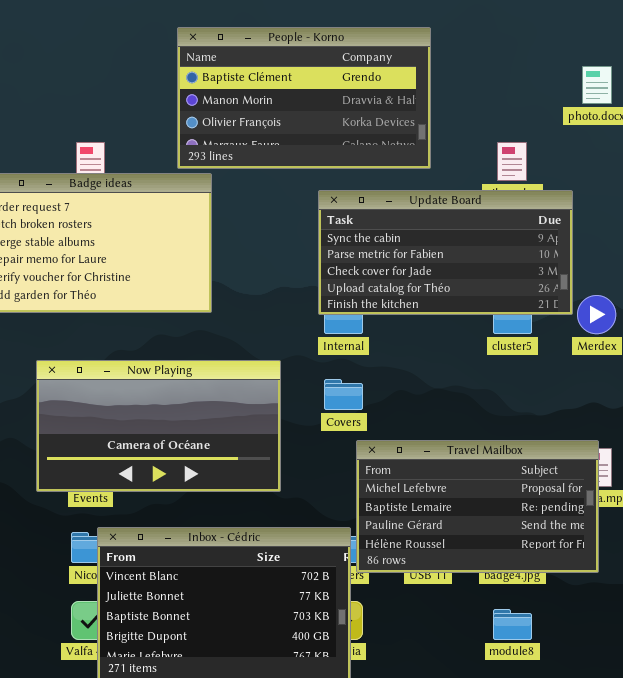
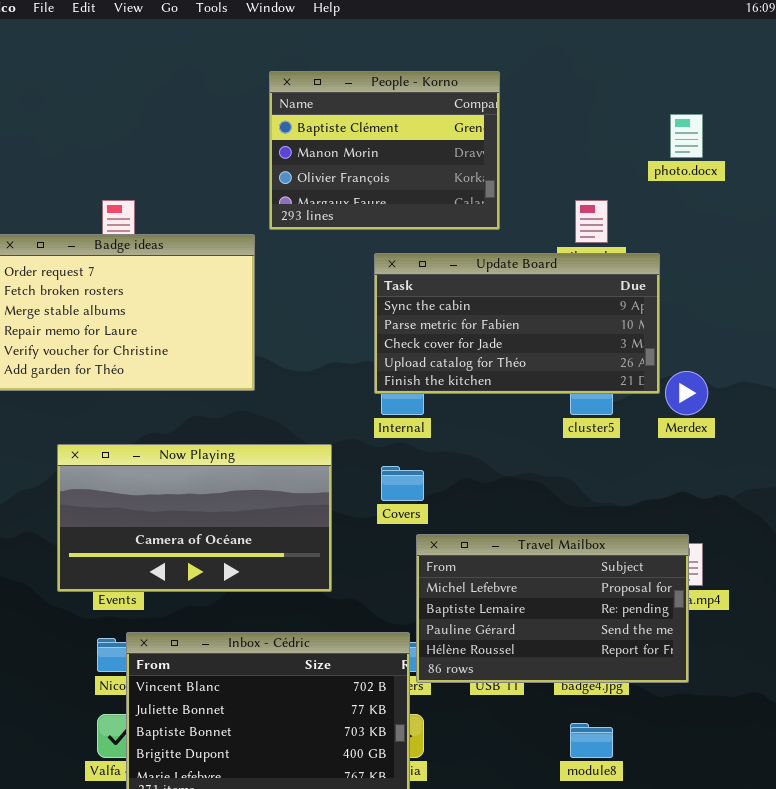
People - Korno: [177,27,431,169] -> [269,71,500,230], resized

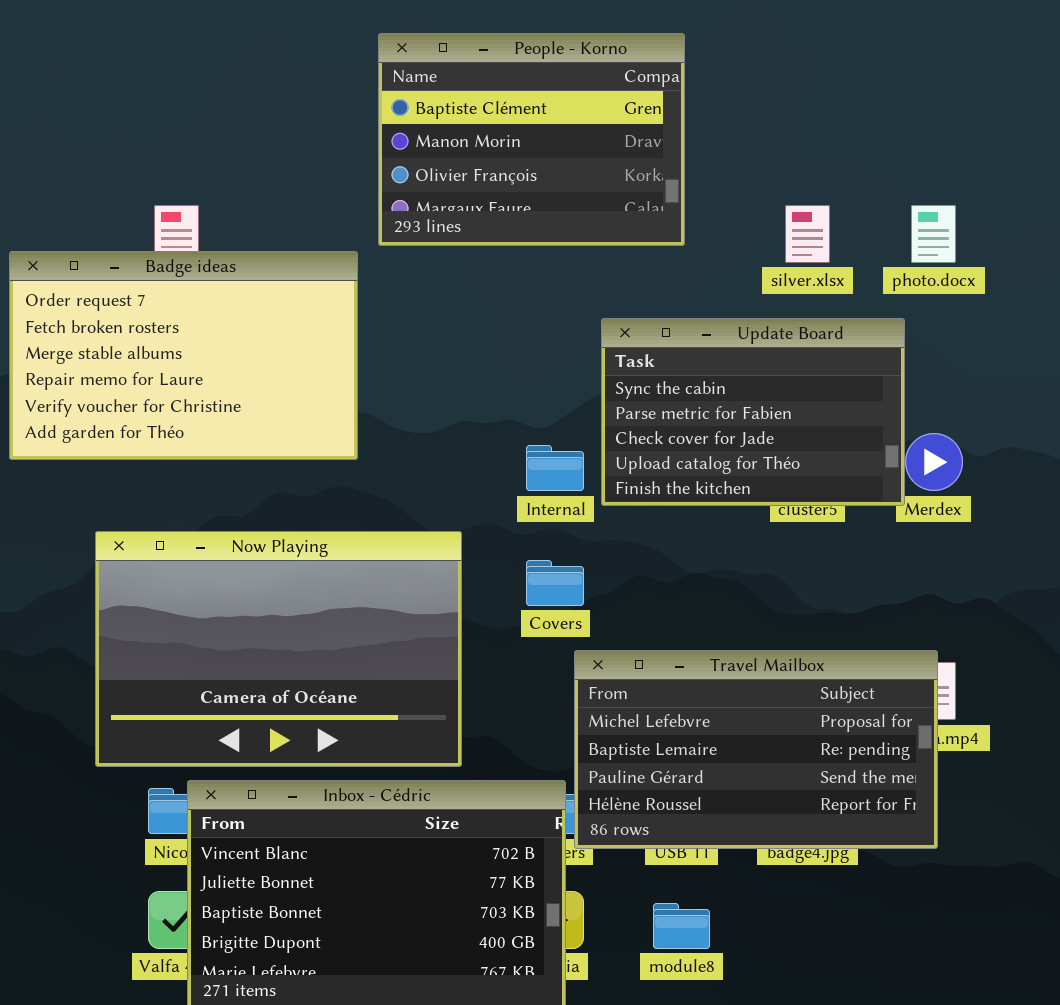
photo.docx: [670,114,703,158] -> [911,205,956,263], moved
Update Board: [374,253,660,394] -> [601,318,905,506], moved, resized
Now Playing: [57,444,332,592] -> [95,531,462,767], resized
module8: [570,723,613,758] -> [653,903,710,949], moved

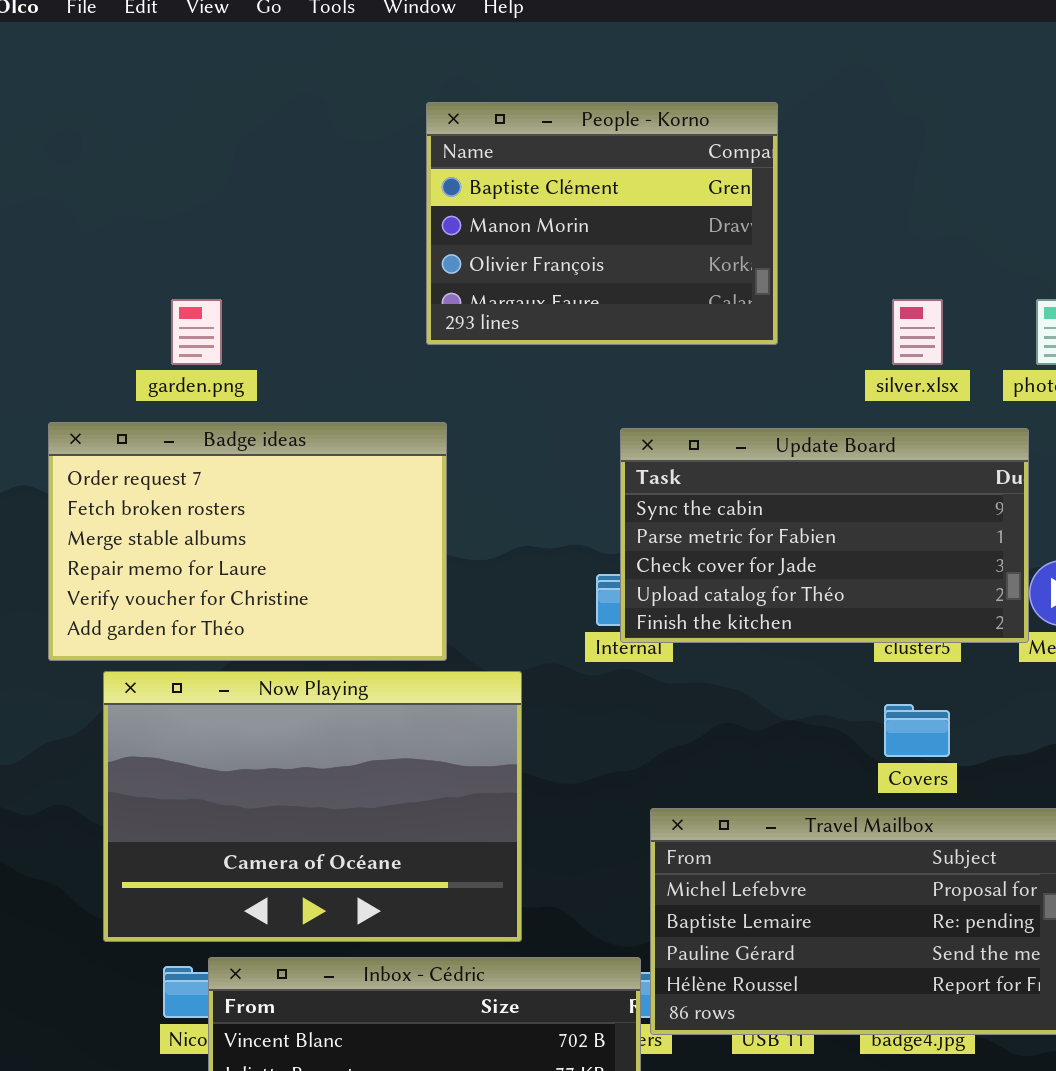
Badge ideas: [9,251,358,460] -> [48,422,447,661], moved
Update Board: [601,318,905,506] -> [620,428,1029,643], resized
Covers: [526,560,584,606] -> [884,704,950,757], moved

